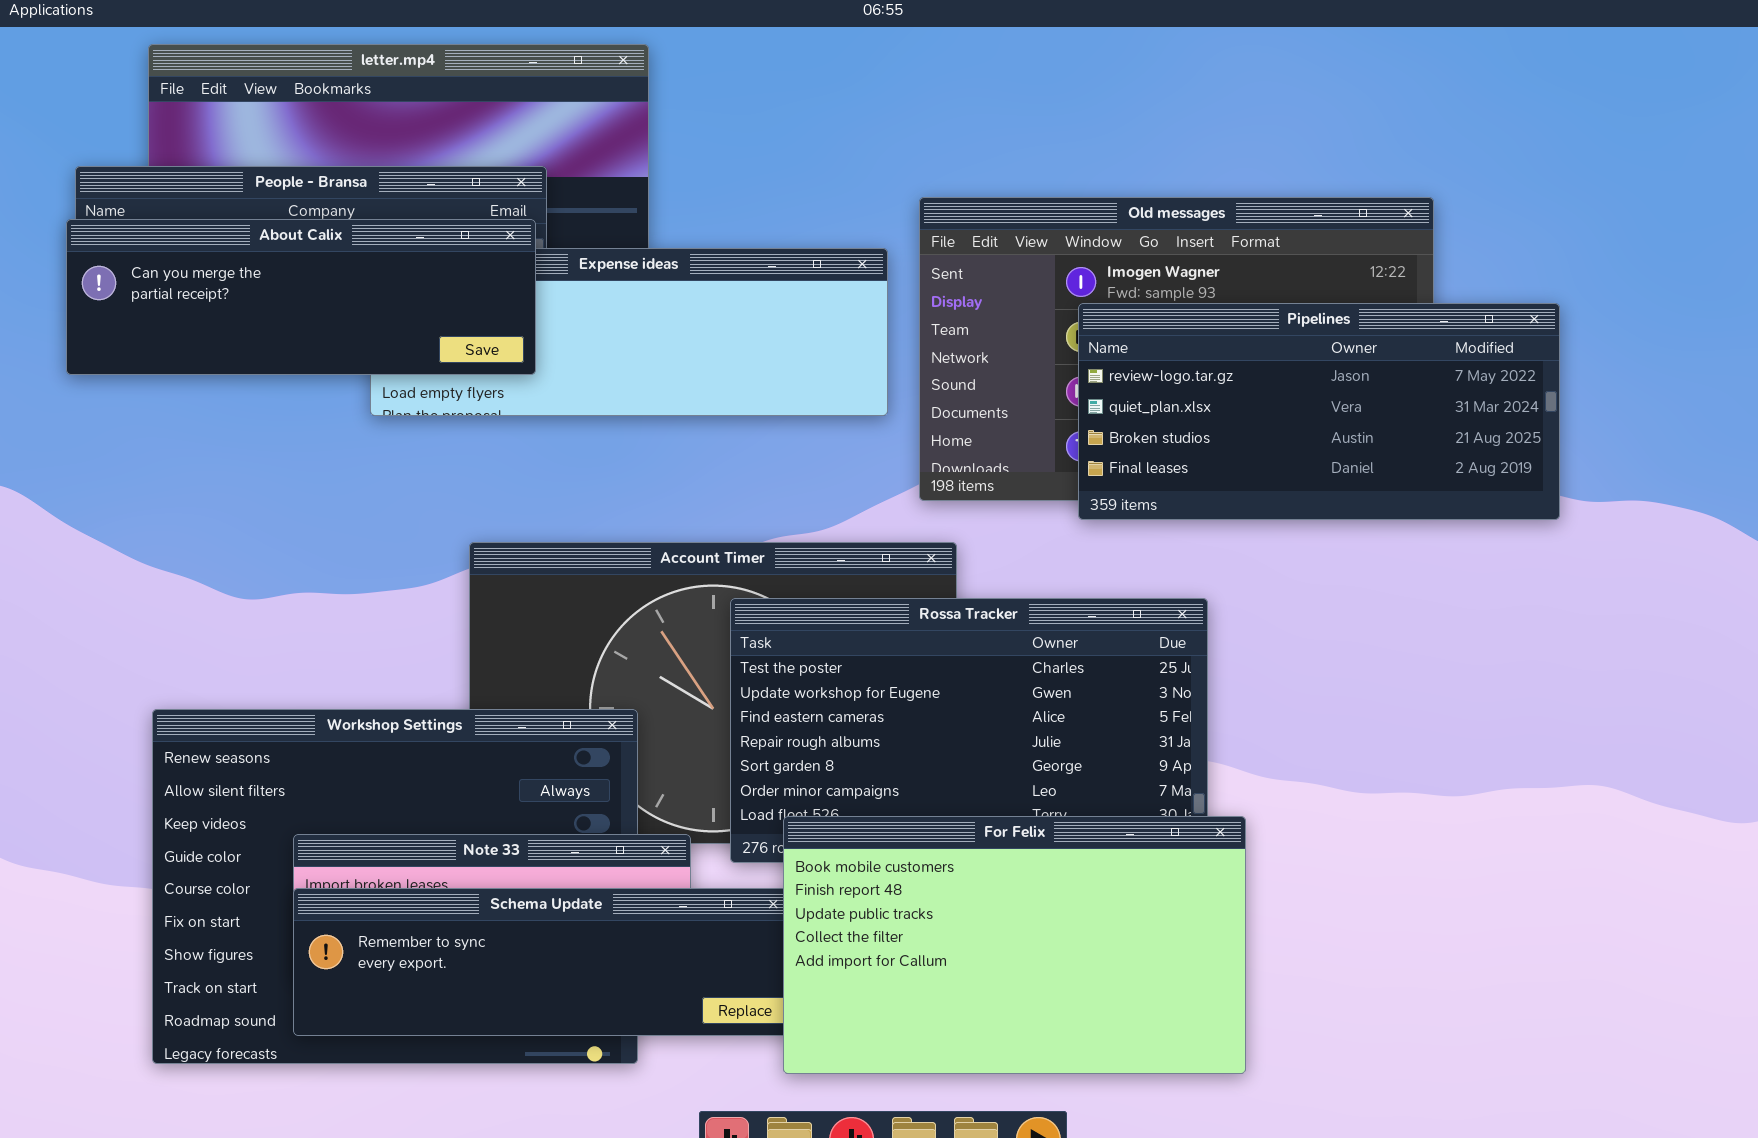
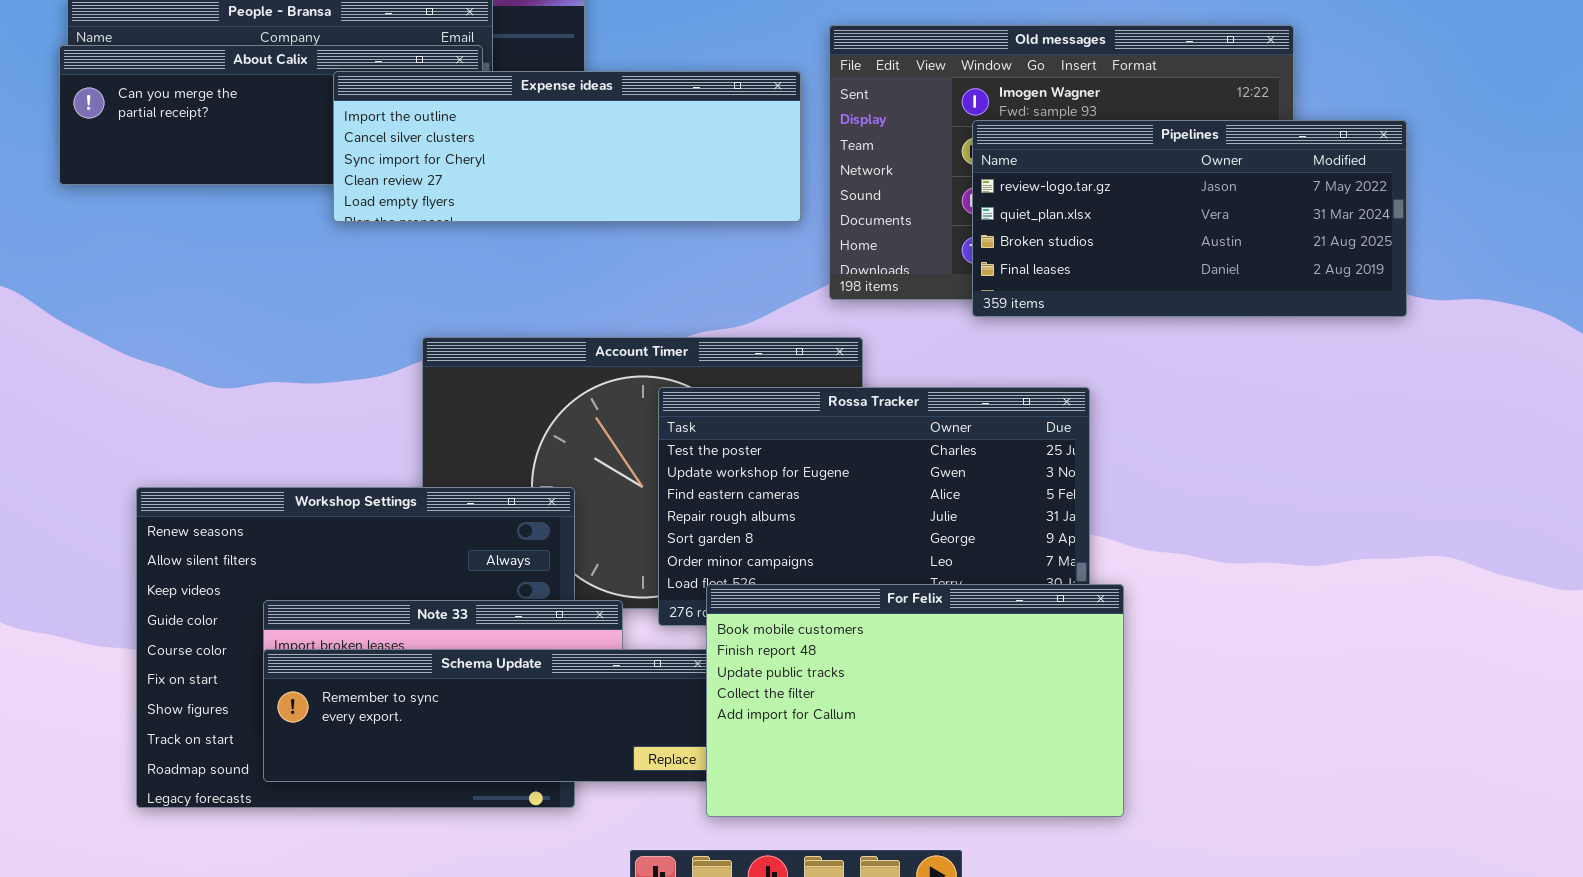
Expense ideas: [370,248,888,416] -> [333,71,801,222], raised

